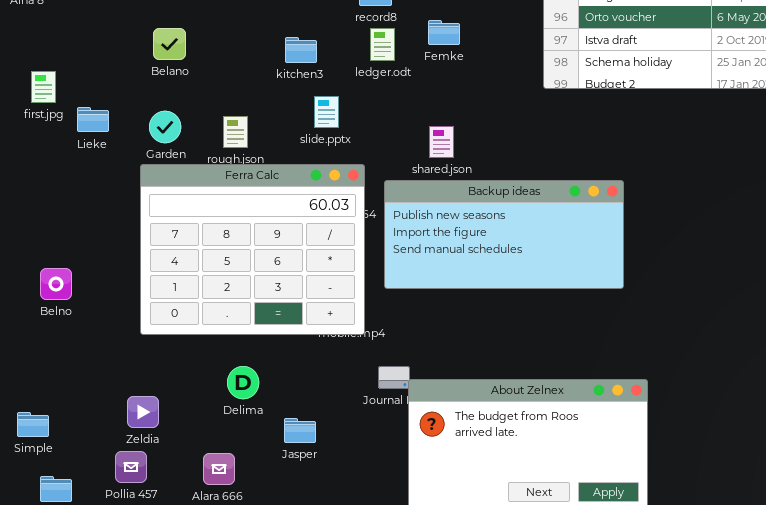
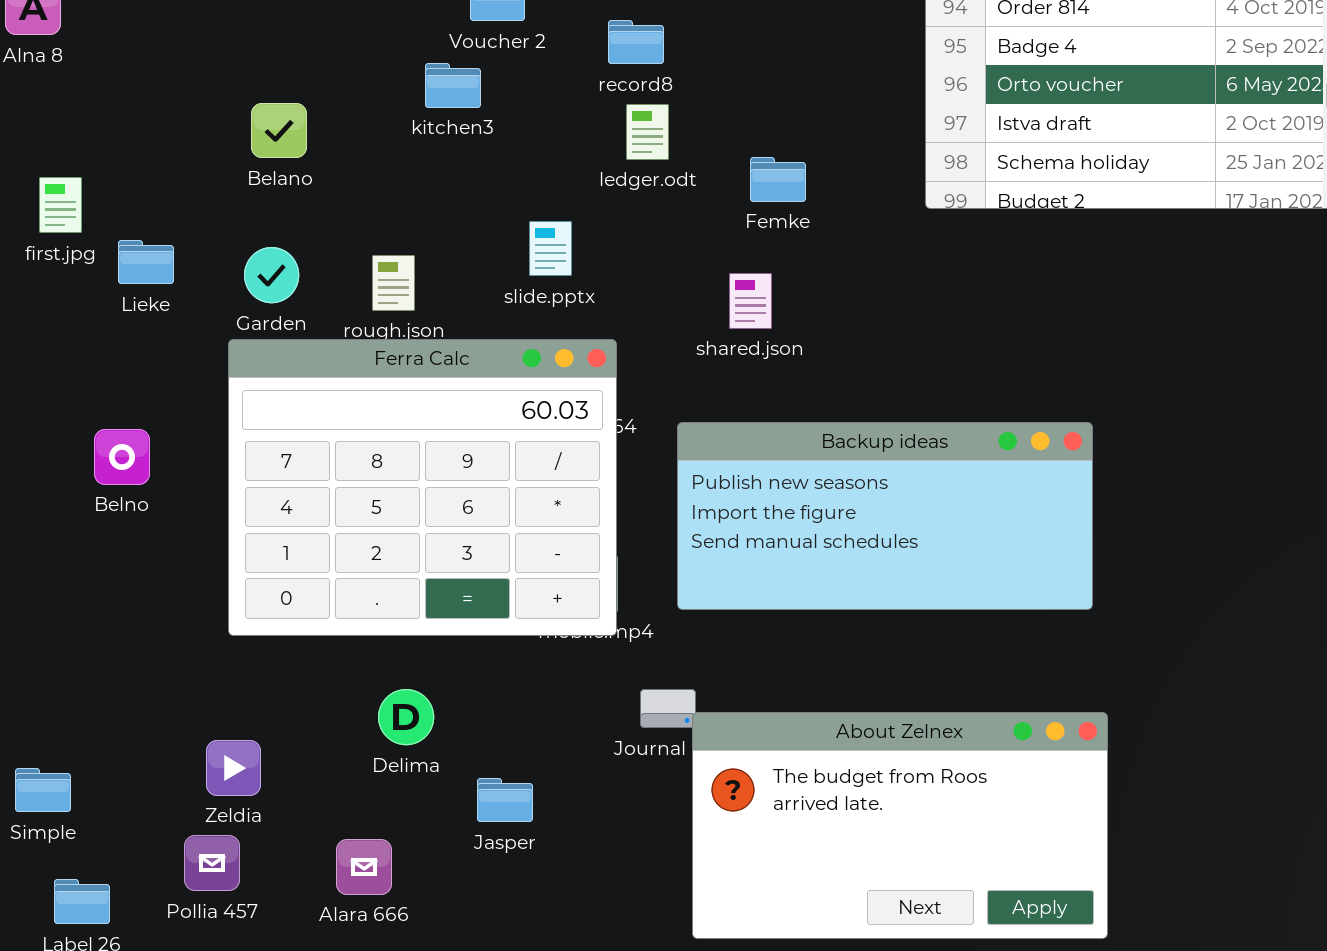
Femke: [428,20,460,45] -> [750,157,806,202], moved
kitchen3: [285,37,317,63] -> [425,63,481,108], moved
Backup ideas: [384,180,624,289] -> [677,422,1093,610], moved
Belno: [40,268,72,300] -> [94,429,150,485], moved

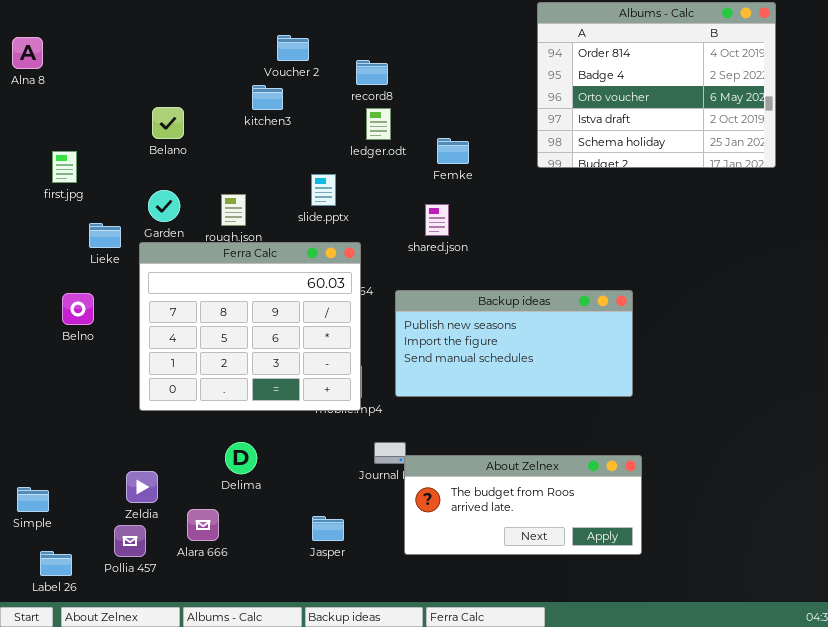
first.jpg: [39,177,82,233] -> [52,151,77,183], moved
Lieke: [118,240,174,284] -> [89,223,121,248], moved
About Zelnex: [692,712,1108,939] -> [404,455,642,555], resized
Jasper: [477,778,533,822] -> [312,516,344,541], moved
Alara 666: [336,839,392,895] -> [187,509,219,541], moved

